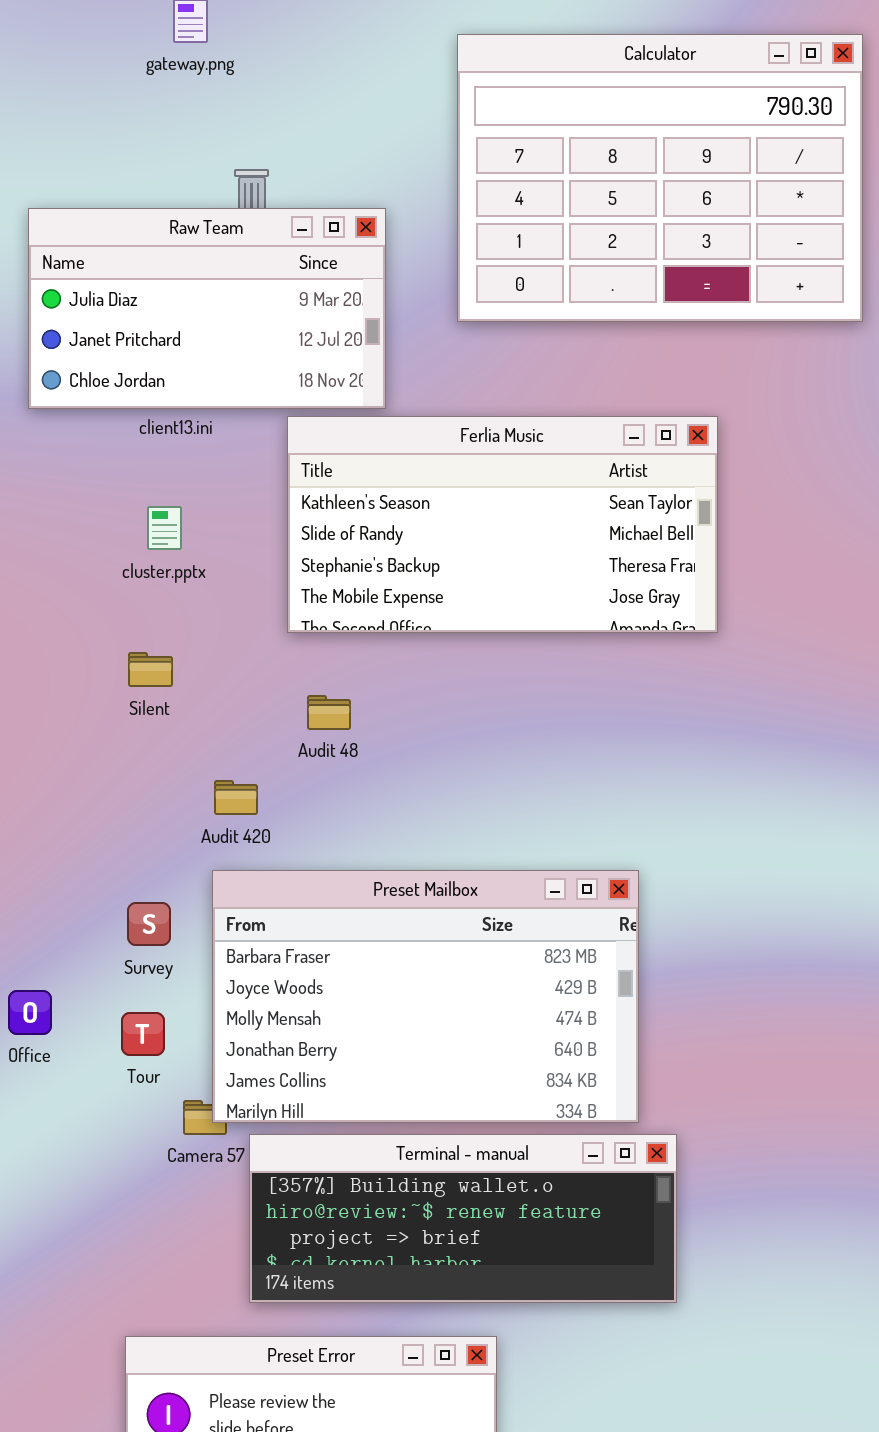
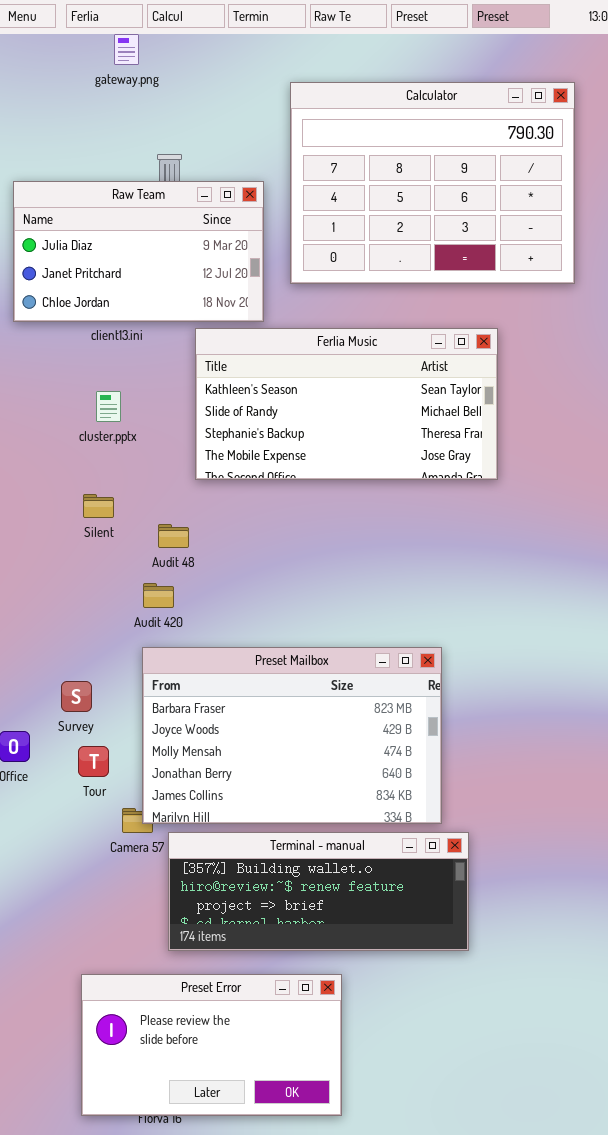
Calculator: [457,34,863,322] -> [290,82,575,284], moved
Audit 48: [307,695,351,730] -> [158,524,189,548], moved
Survey: [127,902,171,946] -> [61,681,92,712], moved

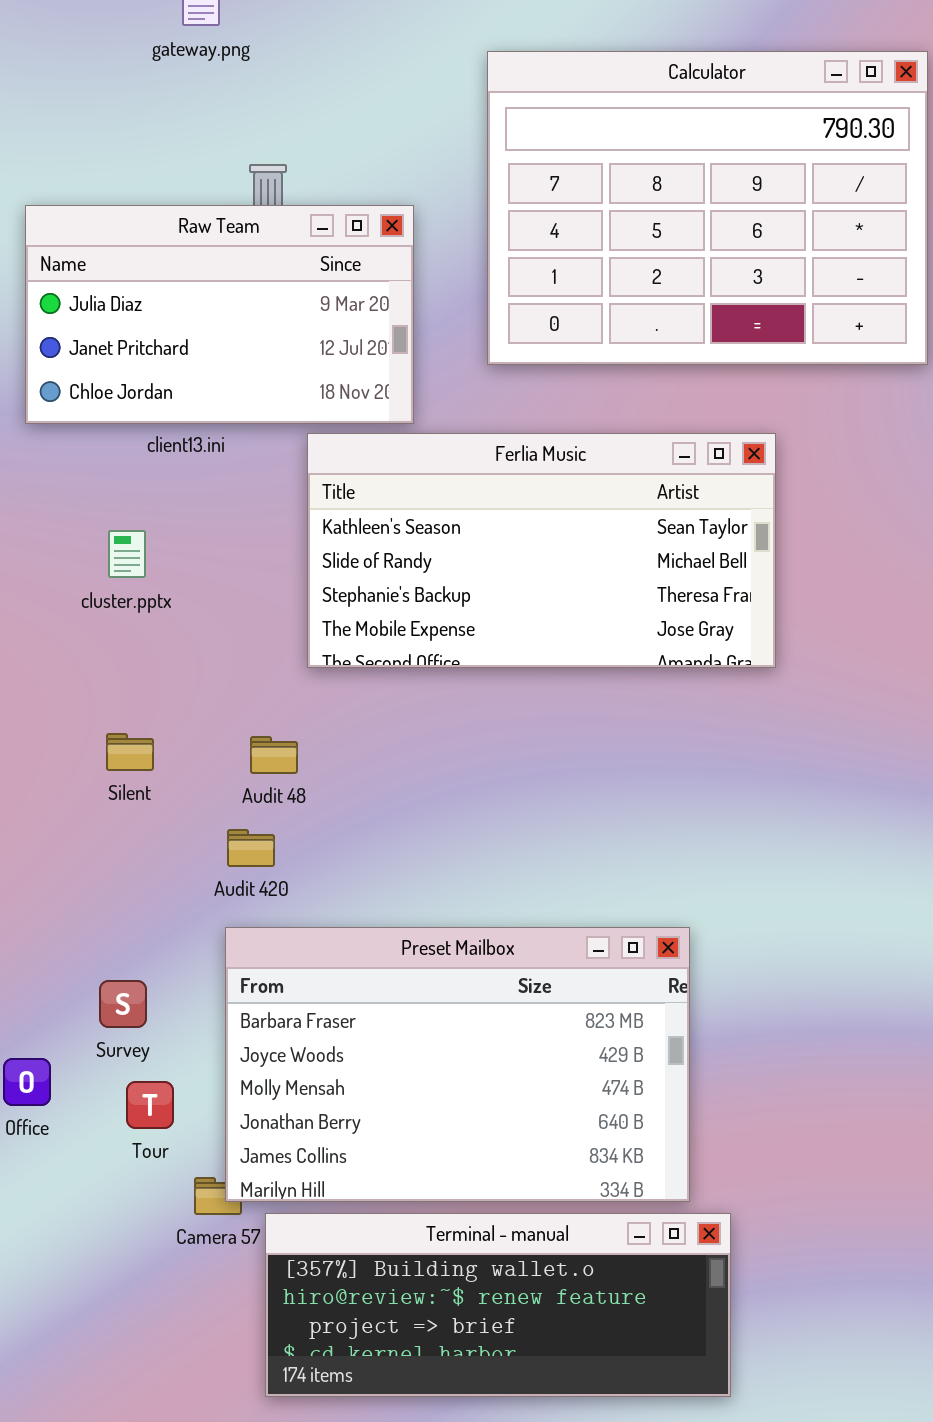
Calculator: [290,82,575,284] -> [487,51,928,365], moved
cluster.pptx: [96,391,121,422] -> [108,530,146,578], moved
Silent: [83,494,114,518] -> [106,733,154,771], moved

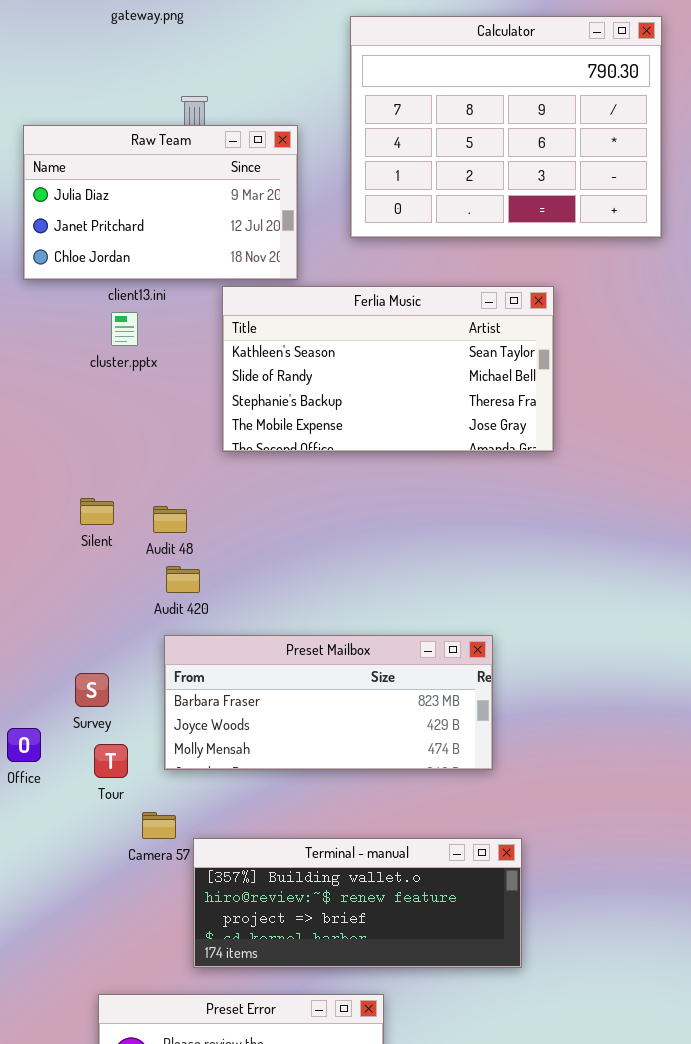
cluster.pptx: [108,530,146,578] -> [111,312,138,346], moved
Audit 48: [250,736,298,774] -> [153,506,187,533], moved
Preset Mailbox: [225,927,690,1202] -> [164,635,493,770], resized

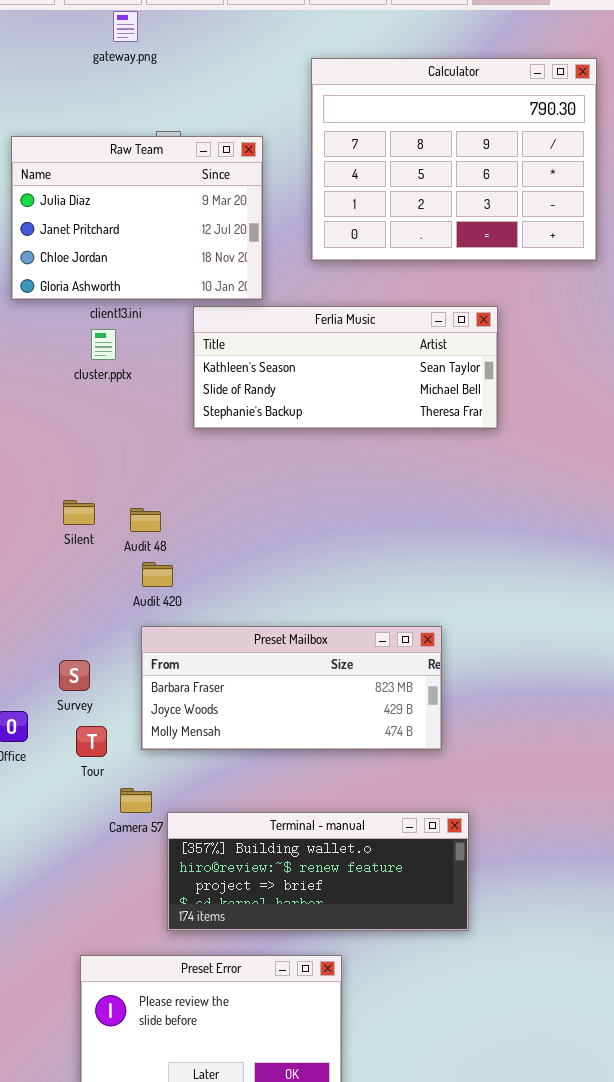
Raw Team: [23,125,298,280] -> [11,136,263,300], resized
Ferlia Music: [222,286,554,452] -> [193,306,498,429], resized

